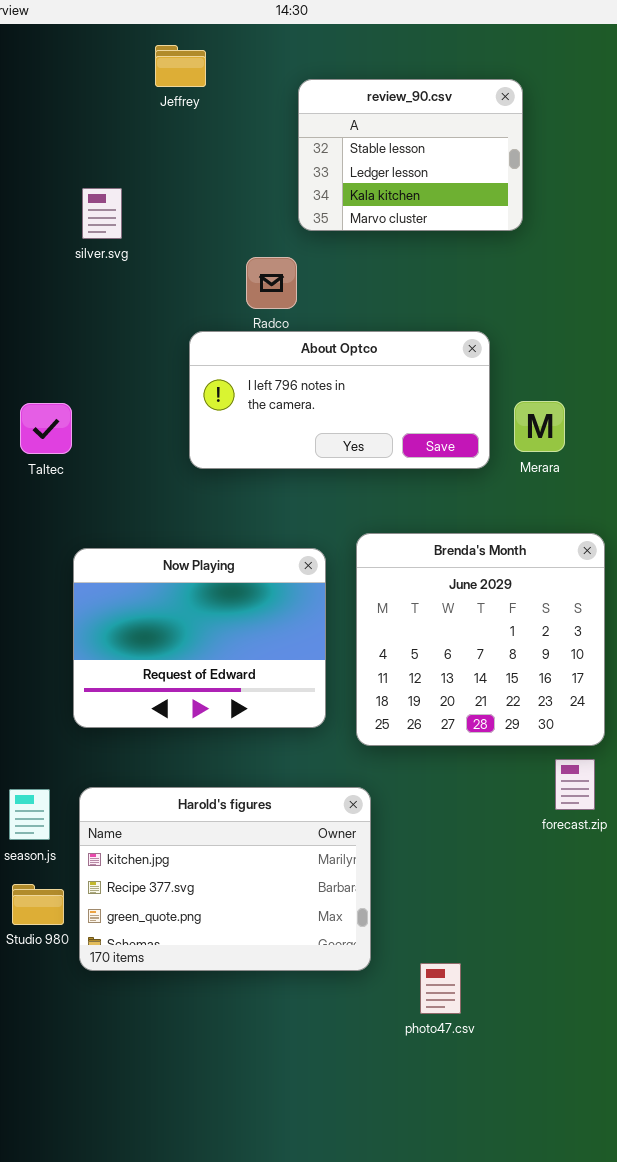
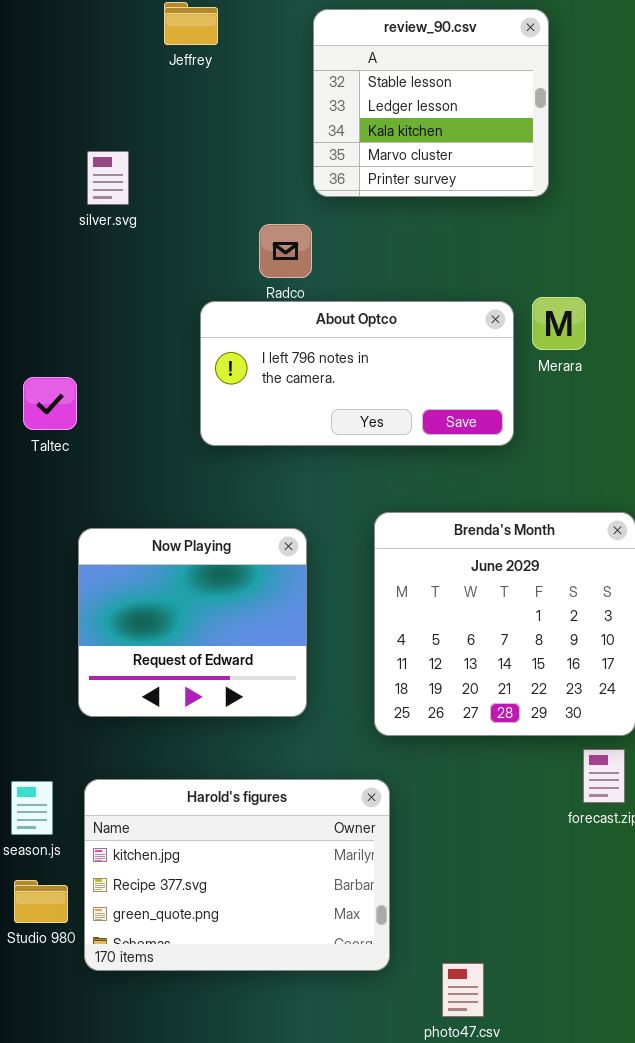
review_90.csv: [298,79,523,231] -> [313,9,549,197], resized
Merara: [514,401,565,452] -> [532,297,586,350], moved
Now Playing: [73,548,326,728] -> [78,528,307,717], resized

